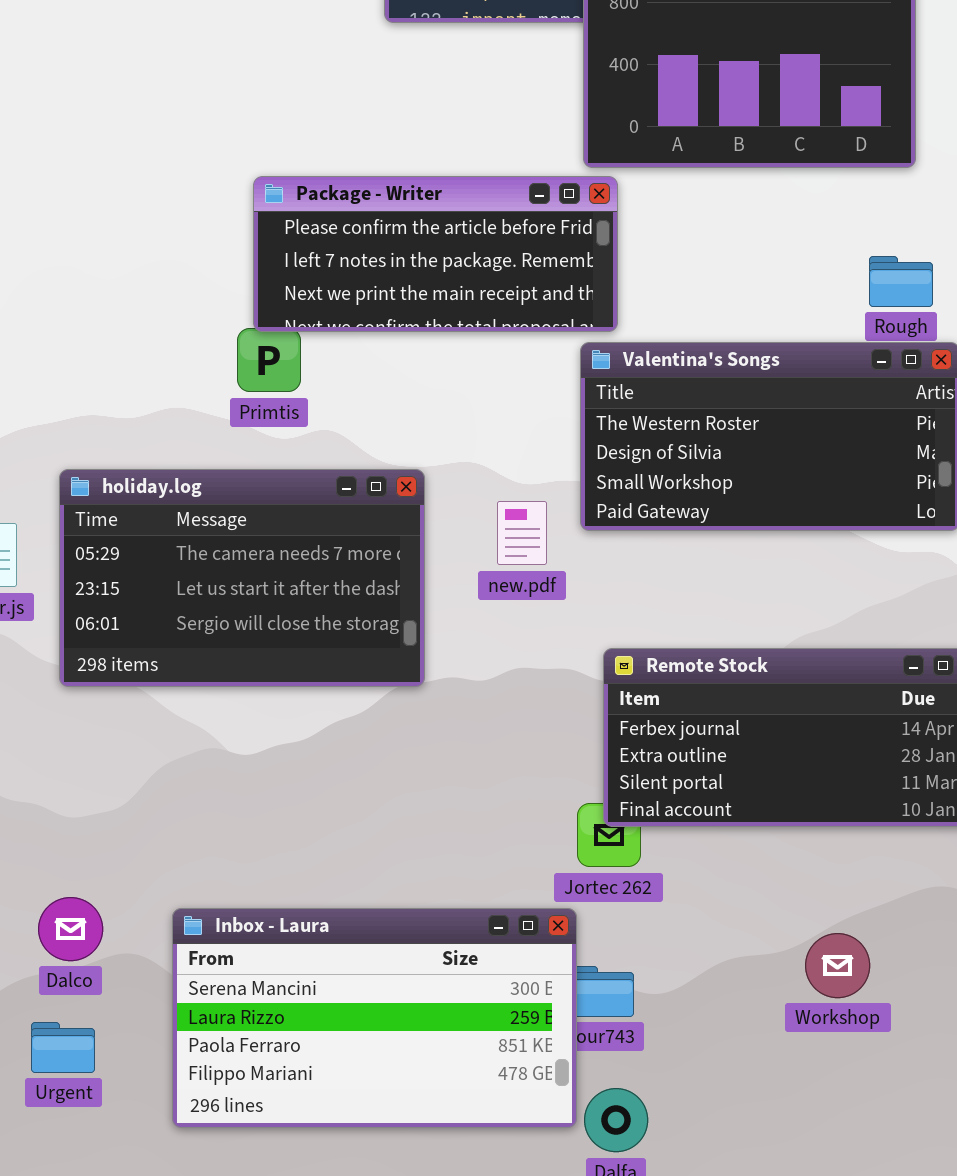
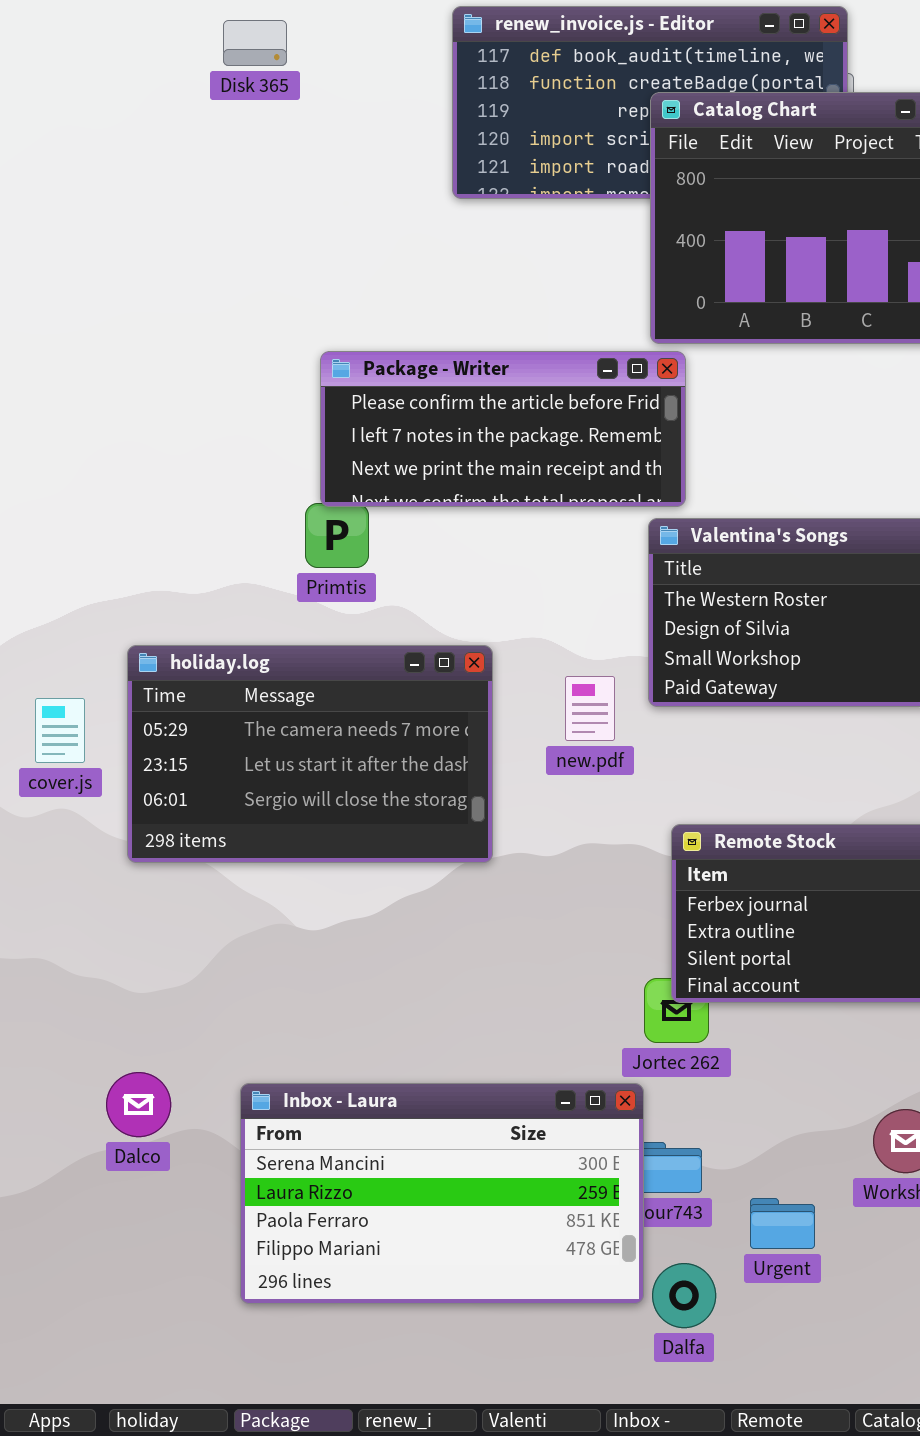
Urgent: [31,1022,95,1073] -> [750,1198,815,1249], moved

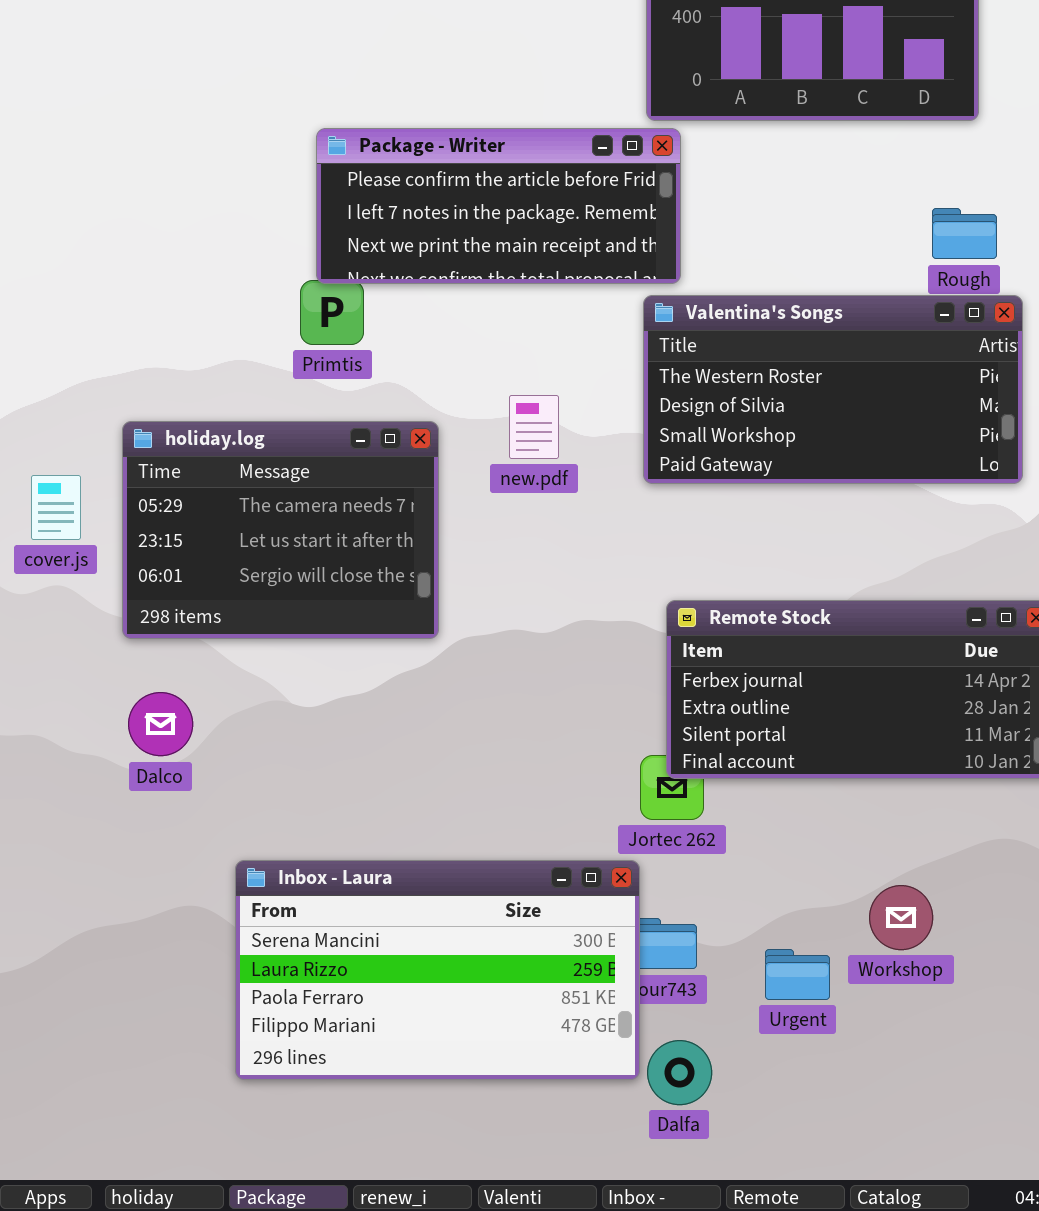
holiday.log: [127,645,493,863] -> [122,421,439,639], resized
new.pdf: [565,676,615,741] -> [509,395,559,459], moved
Dalco: [106,1072,171,1137] -> [128,692,193,756], moved
Urgent: [750,1198,815,1249] -> [765,949,830,1000], moved

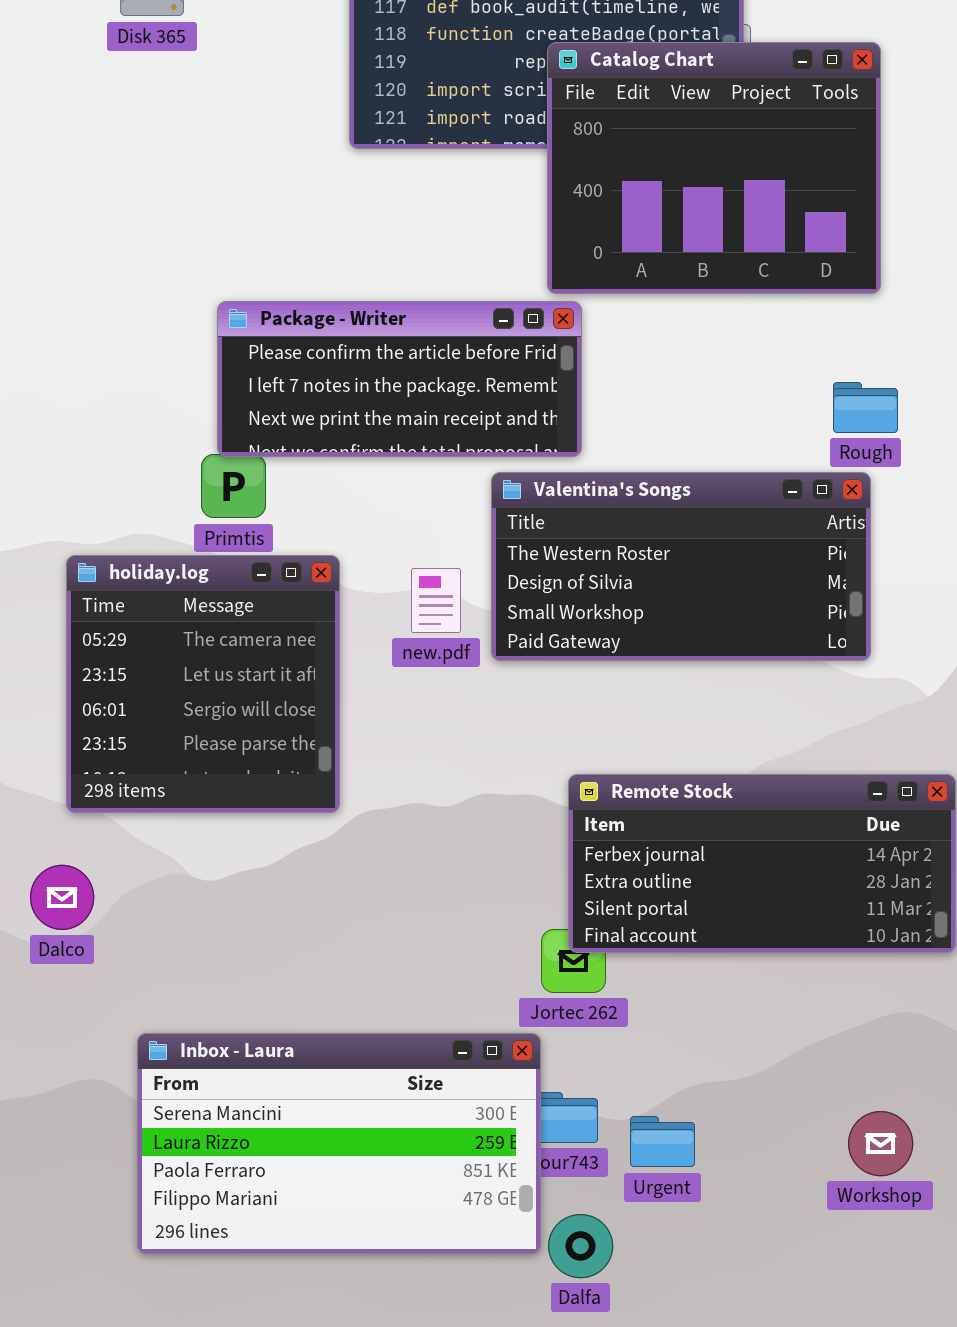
Valentina's Songs: [643,295,1023,484] -> [491,472,871,661], moved
holiday.log: [122,421,439,639] -> [66,555,340,813], resized
Workshop: [869,885,933,950] -> [848,1111,913,1176], moved
Urgent: [765,949,830,1000] -> [630,1116,695,1167], moved

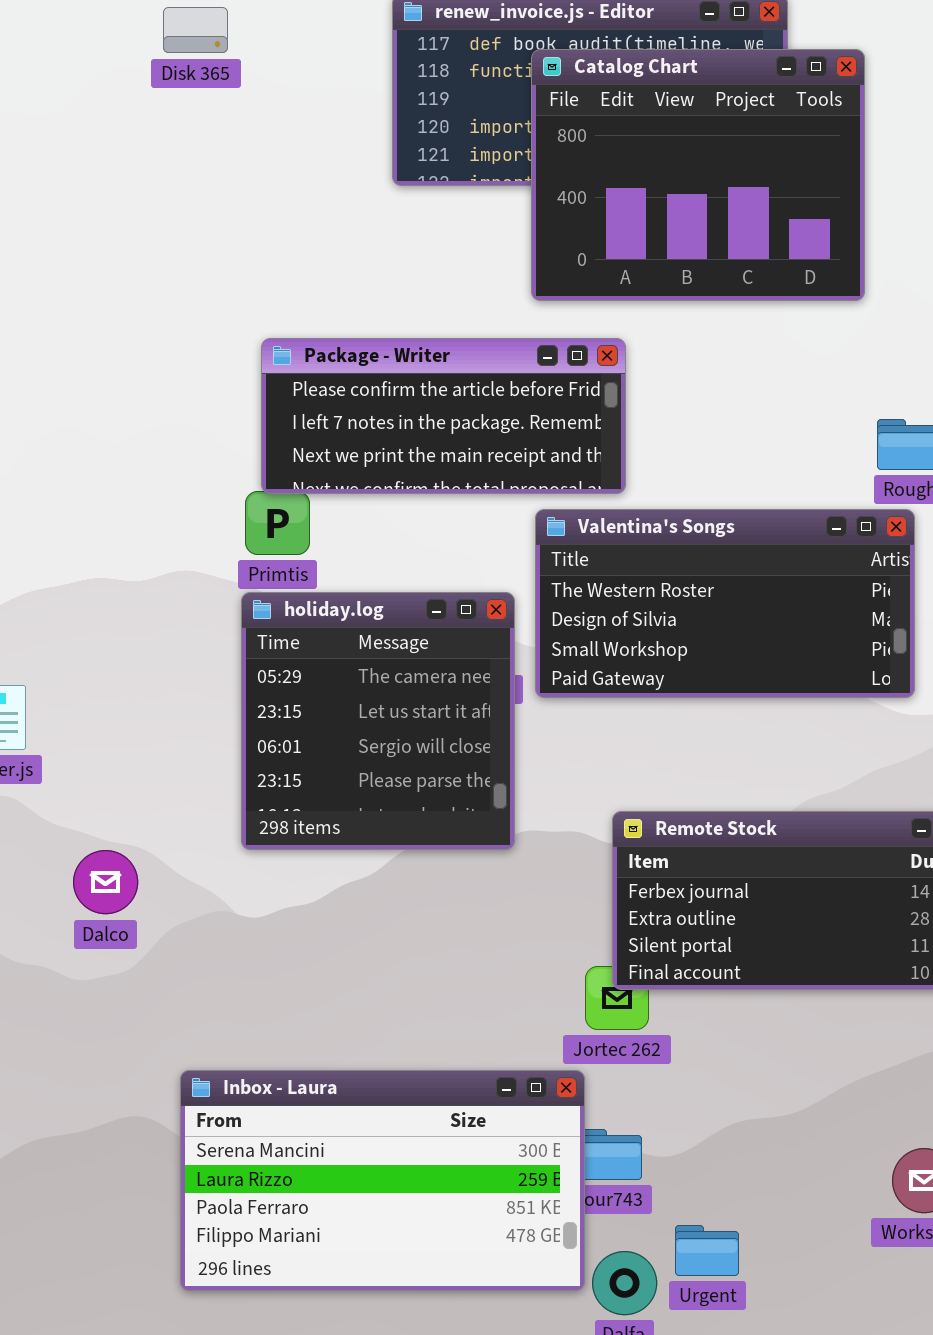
Catalog Chart: [547,42,881,294] -> [531,49,865,301], moved
holiday.log: [66,555,340,813] -> [241,592,515,850], moved
Dalco: [30,865,94,930] -> [73,850,138,914], moved
Urgent: [630,1116,695,1167] -> [675,1225,739,1276], moved

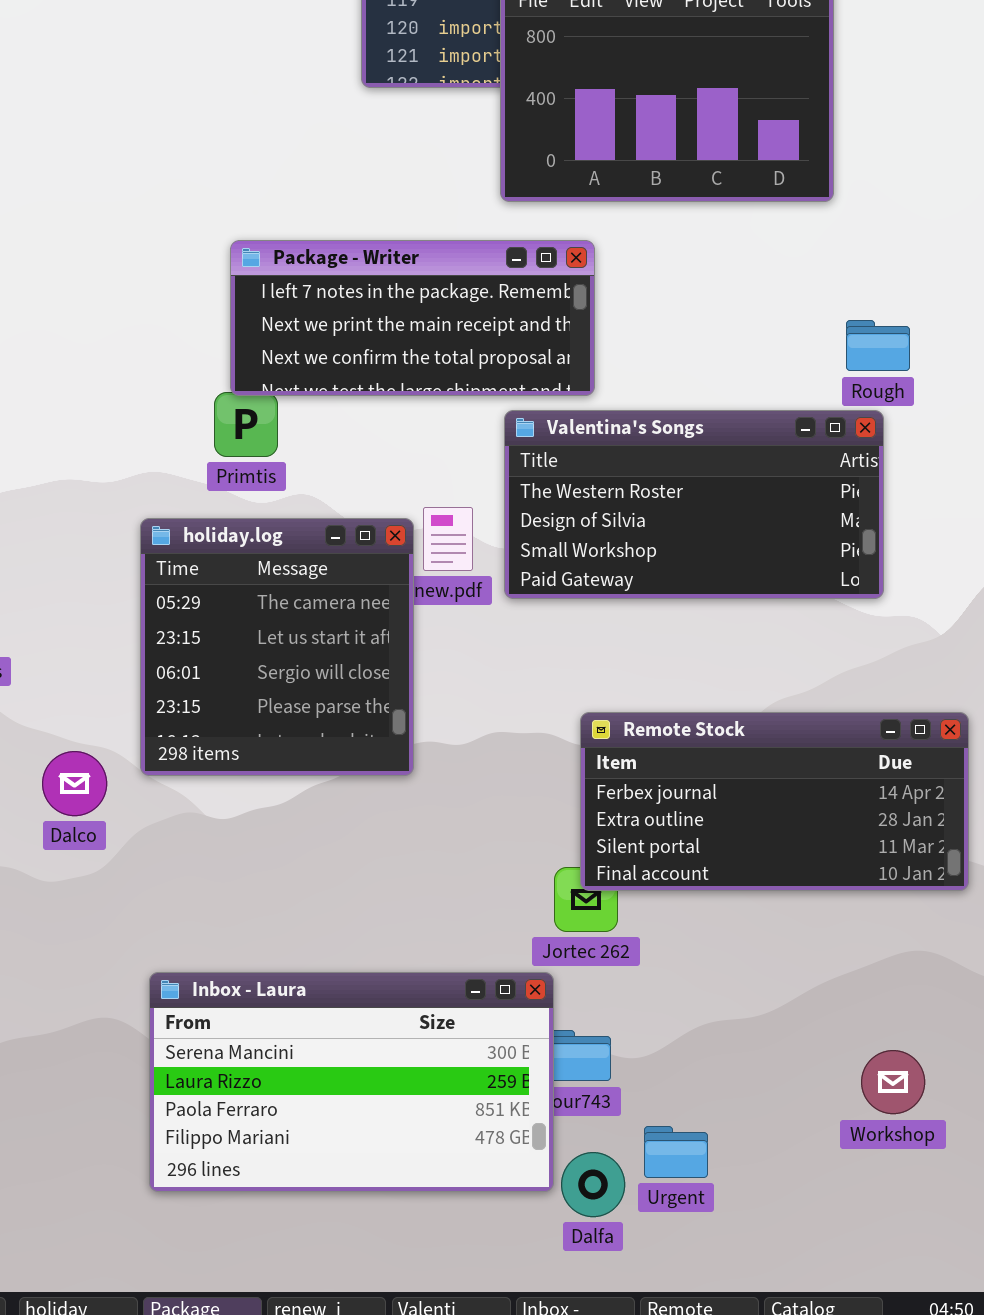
Package - Writer: [261,338,626,494] -> [230,240,595,396], scrolled down 1 row
holiday.log: [241,592,515,850] -> [140,518,414,776], moved

